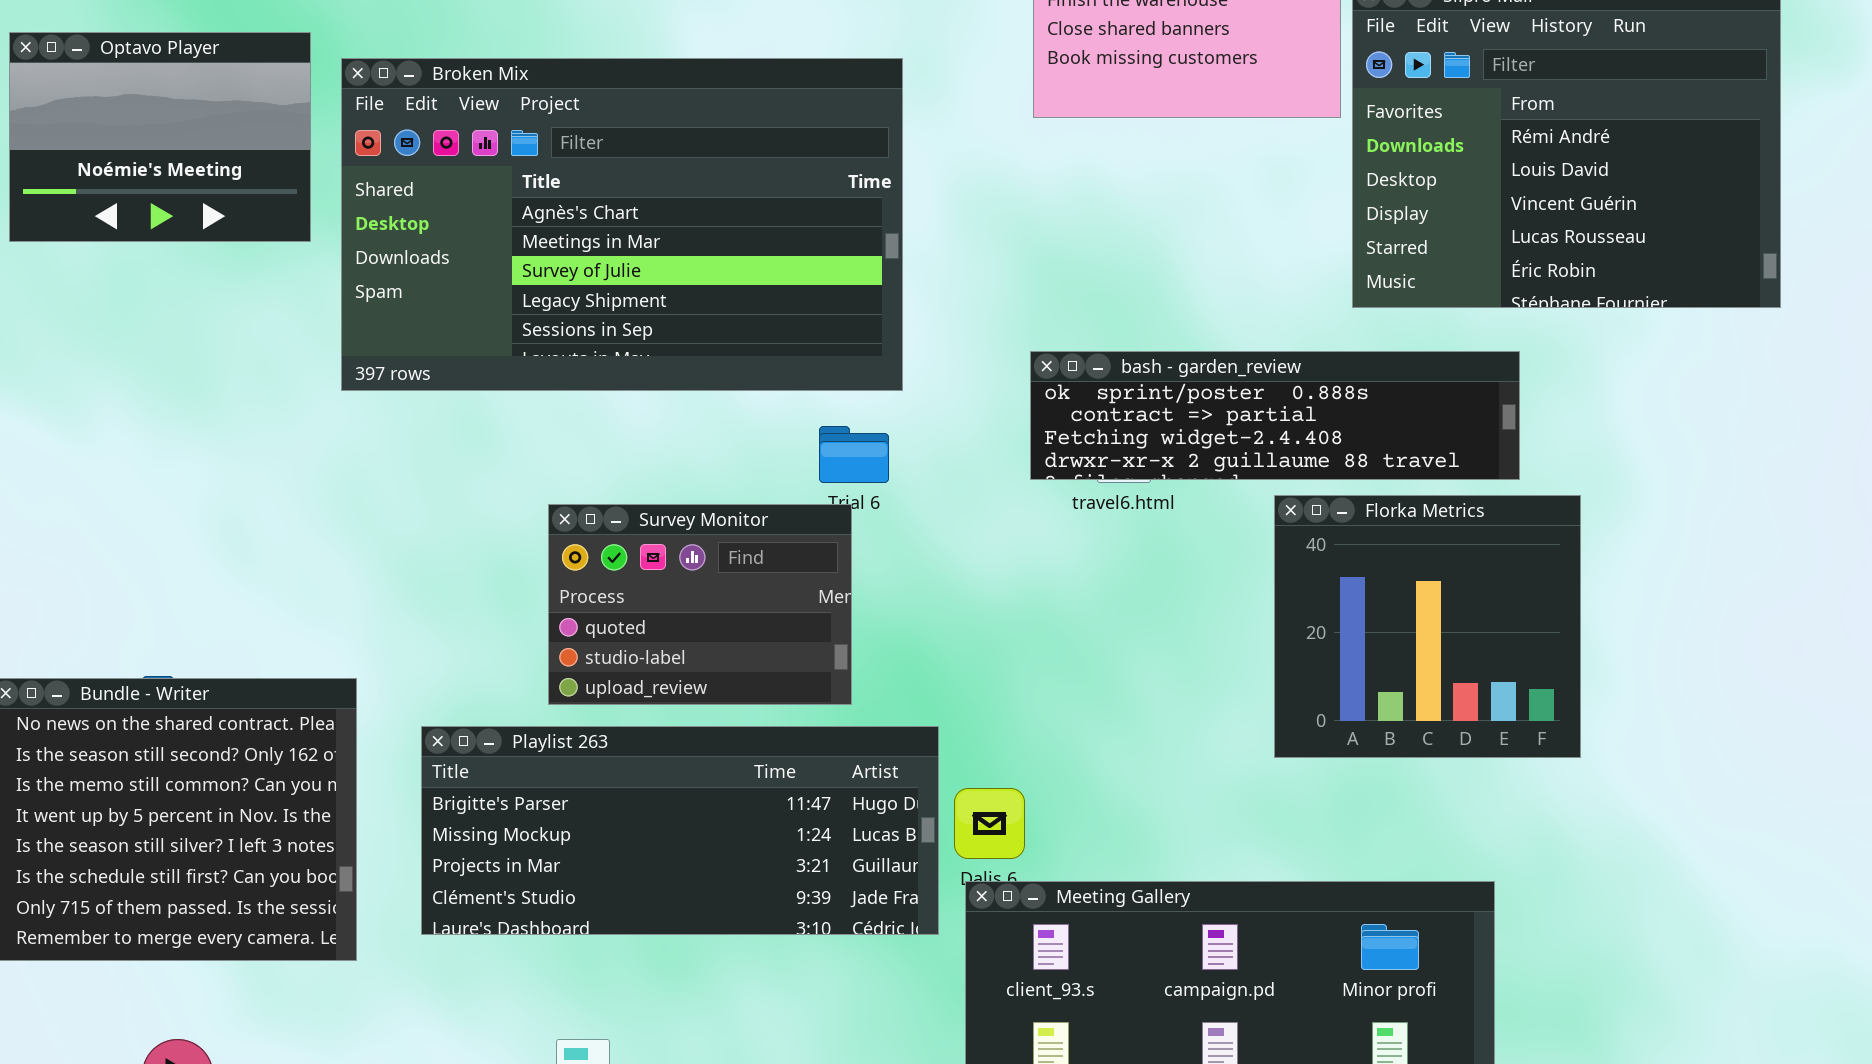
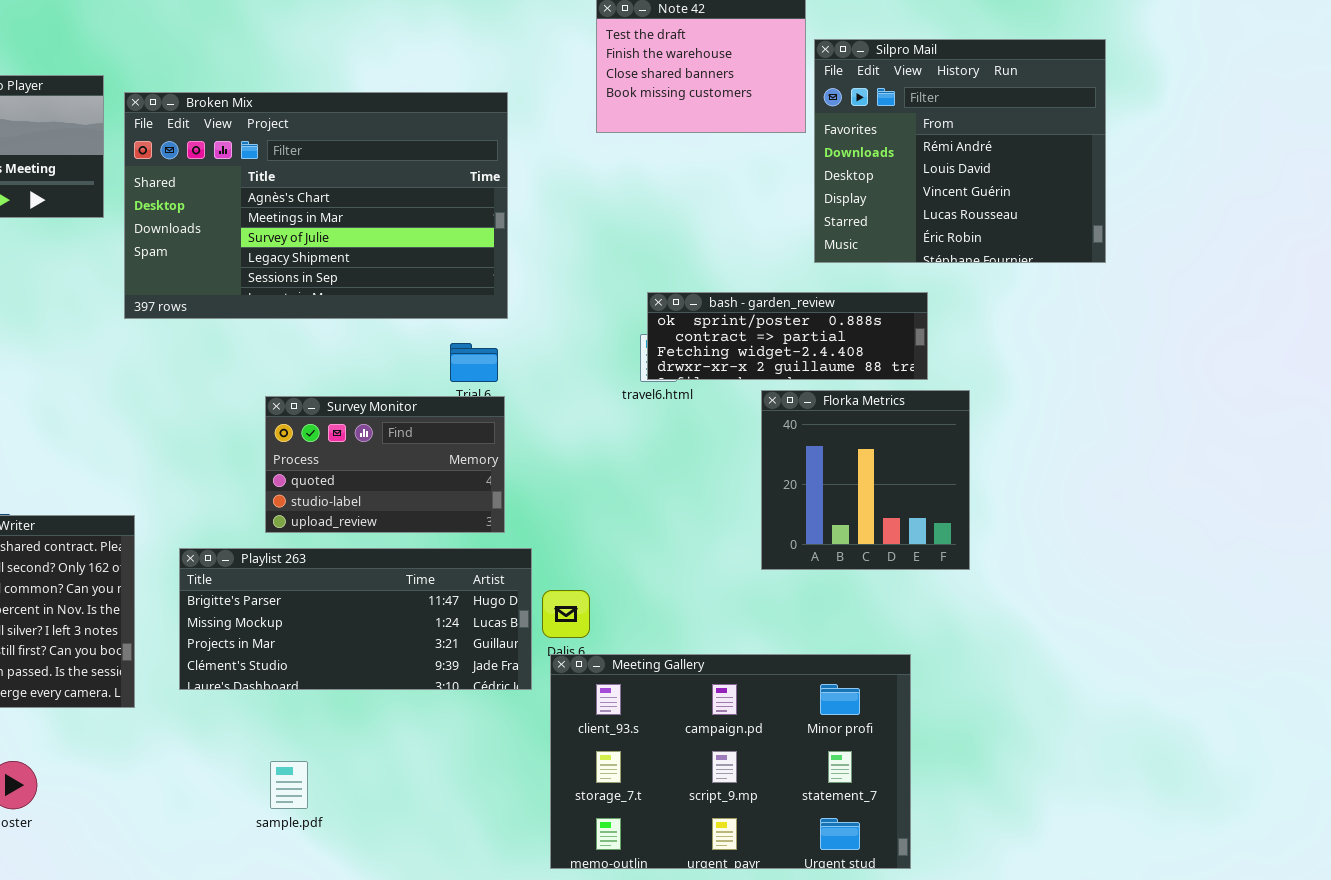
bash - garden_review: [1030,351,1520,480] -> [647,292,928,380], resized
Survey Monitor: [548,504,852,705] -> [265,396,505,533], resized

